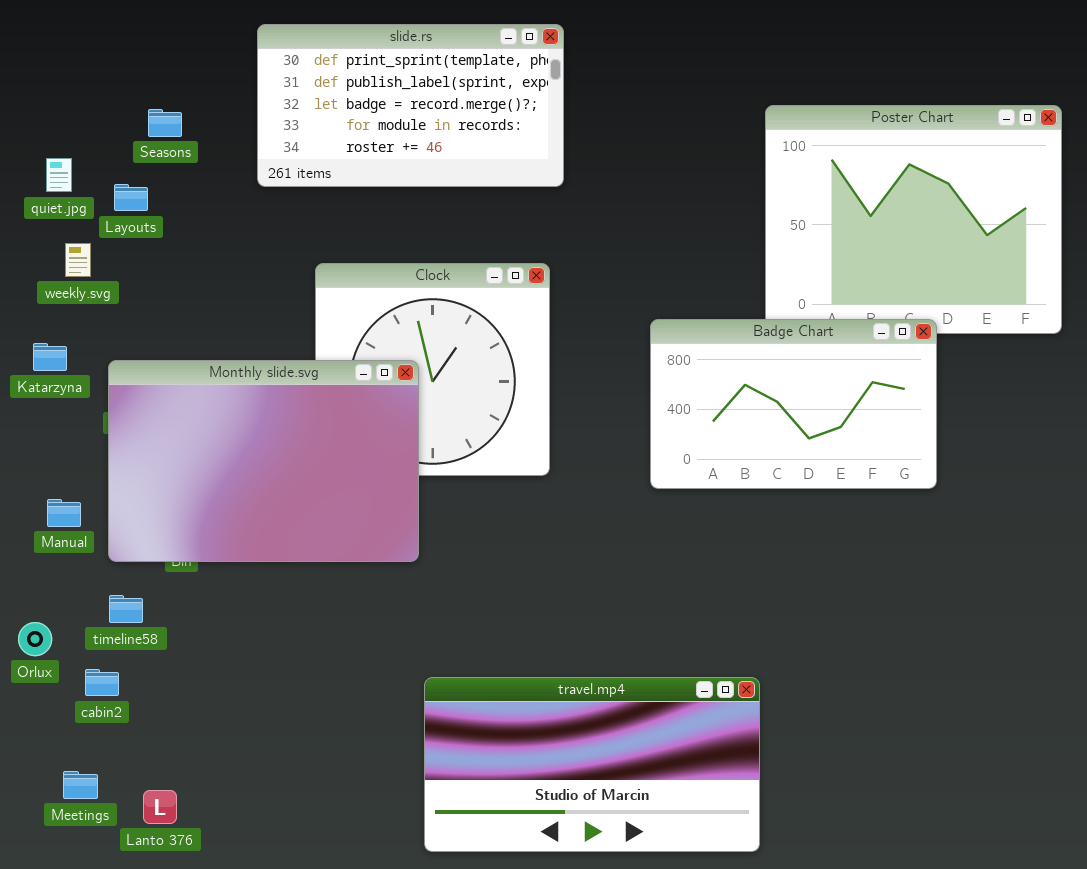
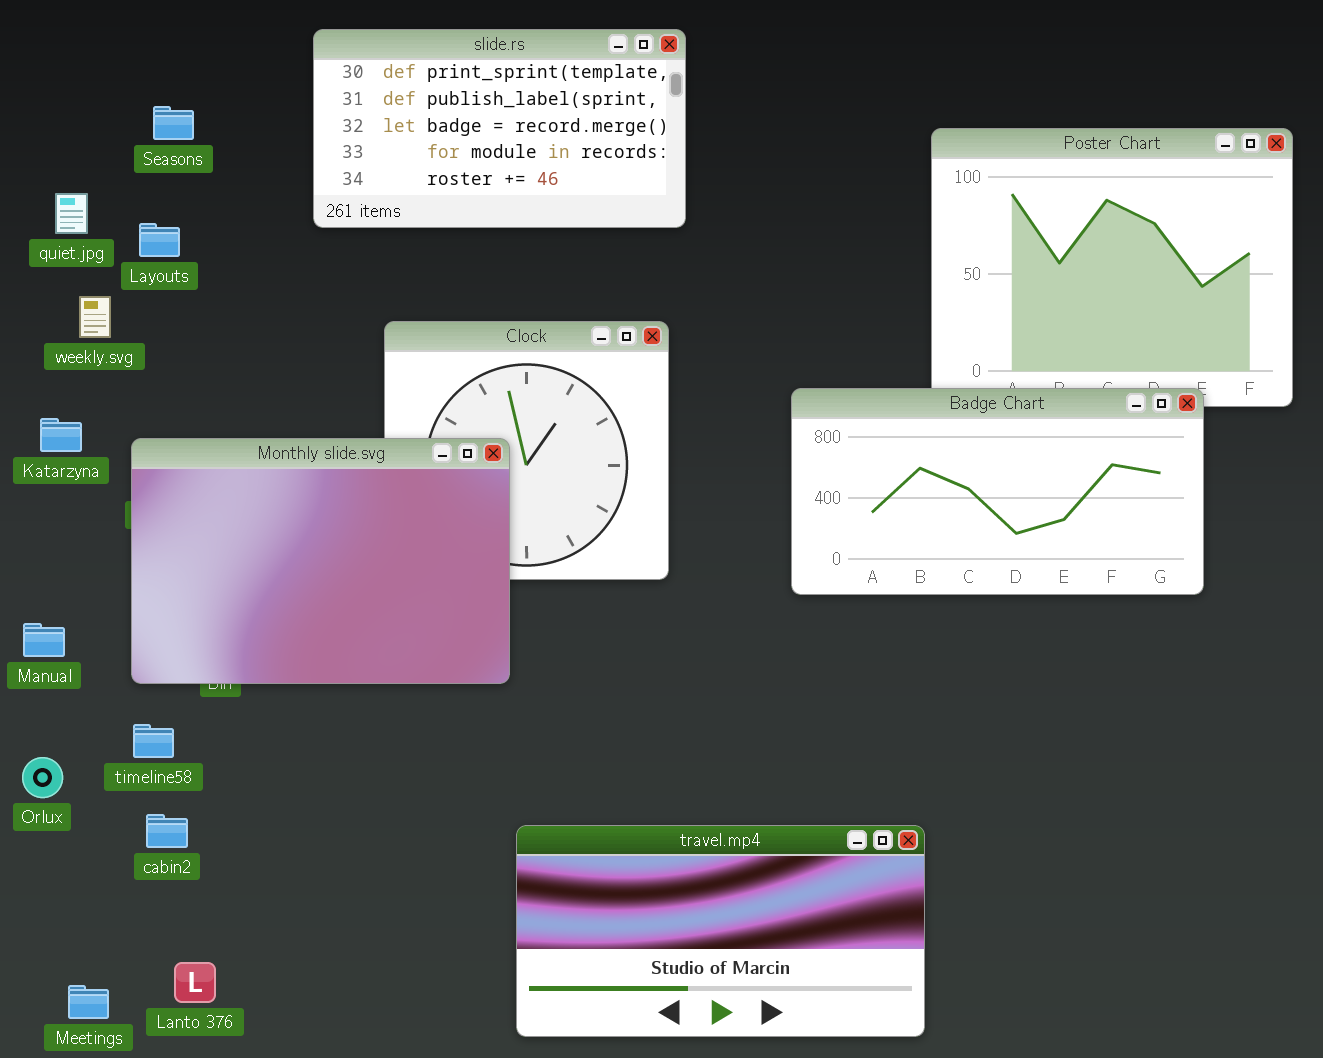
Seasons: [148,109,182,137] -> [153,106,194,140], moved
Badge Chart: [650,319,937,489] -> [791,388,1204,595], resized
Manual: [47,499,81,527] -> [23,623,65,657], moved
cabin2: [85,669,119,696] -> [146,814,188,848], moved
Meetings: [63,771,98,799] -> [68,985,109,1019], moved

